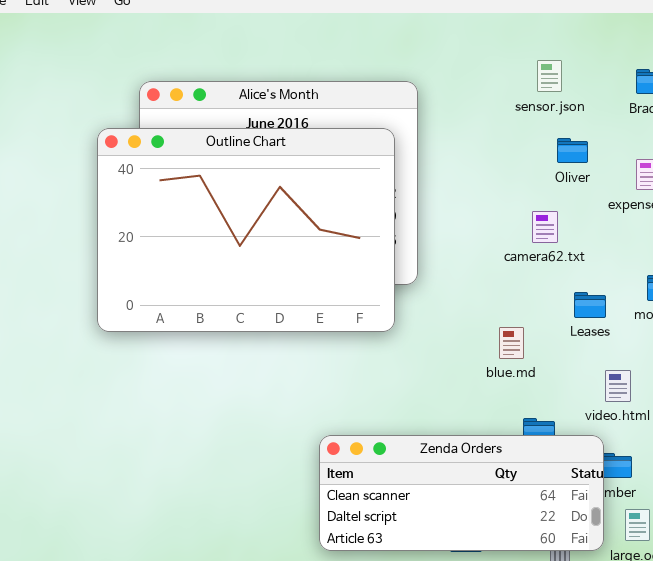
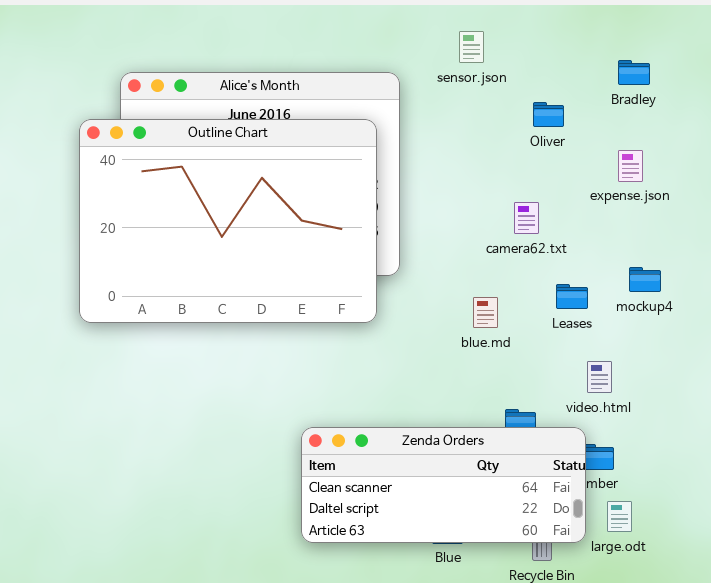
sensor.json: [537,60,562,92] -> [459,31,484,63], moved
Oliver: [557,138,588,163] -> [533,102,564,127], moved
blue.md: [499,327,524,359] -> [473,297,498,328], moved

